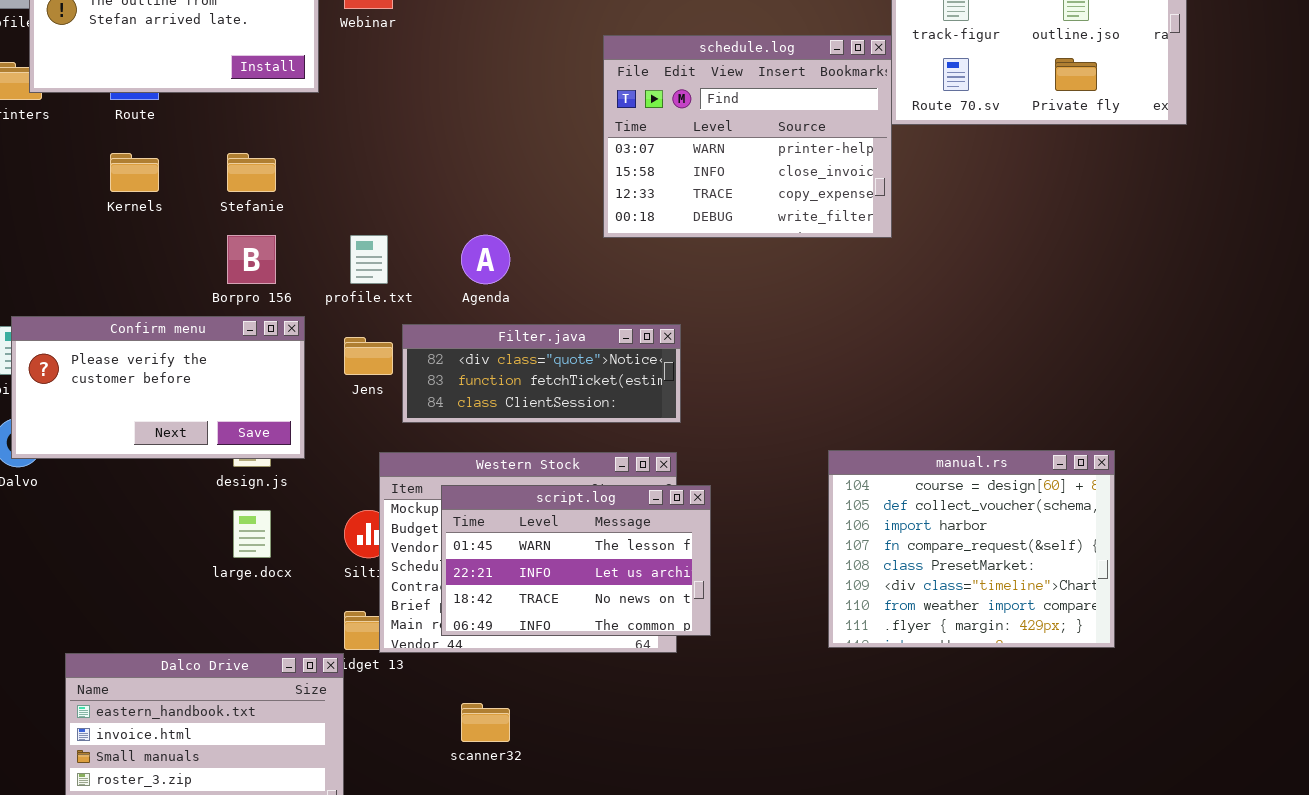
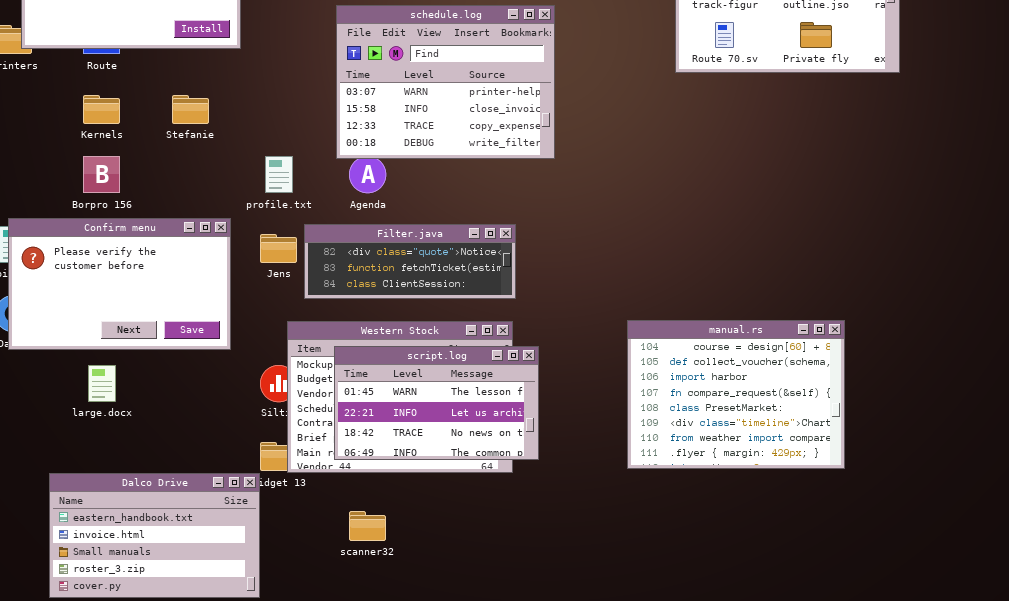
schedule.log: [603,35,892,238] -> [336,5,555,159], moved
Borpro 156: [227,235,276,284] -> [83,156,120,193], moved
Confirm menu: [11,316,305,459] -> [8,218,231,350], resized
large.docx: [233,510,271,558] -> [88,365,116,402], moved

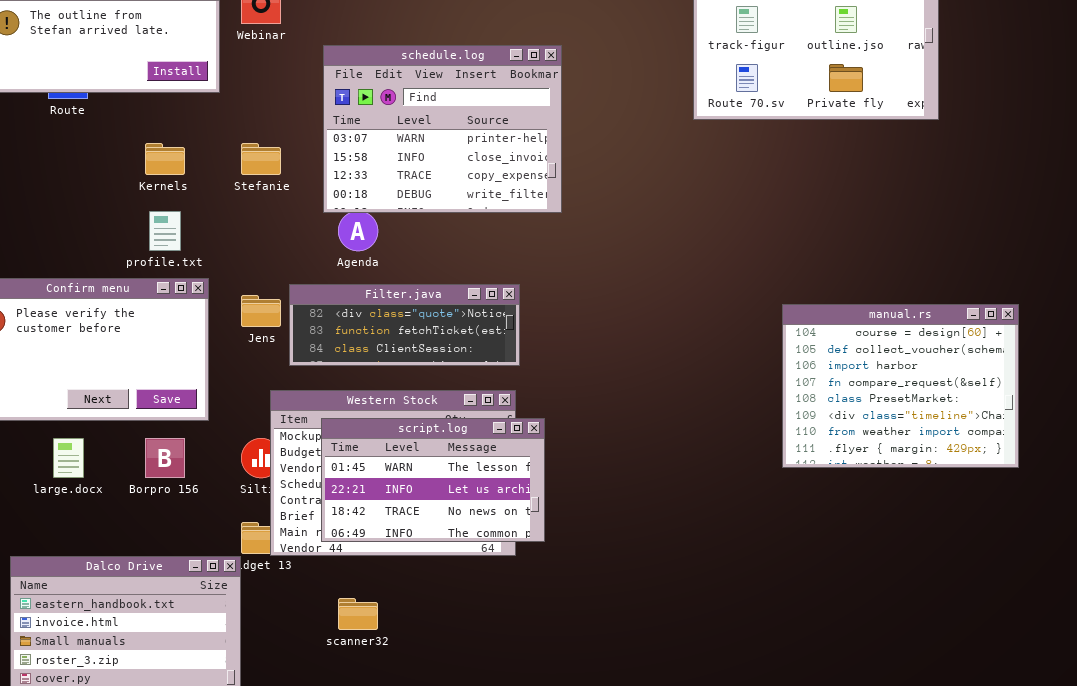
Kernels: [83,95,120,124] -> [145,143,185,175], moved
Stefanie: [172,95,209,124] -> [241,143,281,175], moved
Borpro 156: [83,156,120,193] -> [145,438,185,478], moved
profile.txt: [265,156,293,193] -> [149,211,181,251], moved
manual.rs: [627,320,845,469] -> [782,304,1019,468], moved

